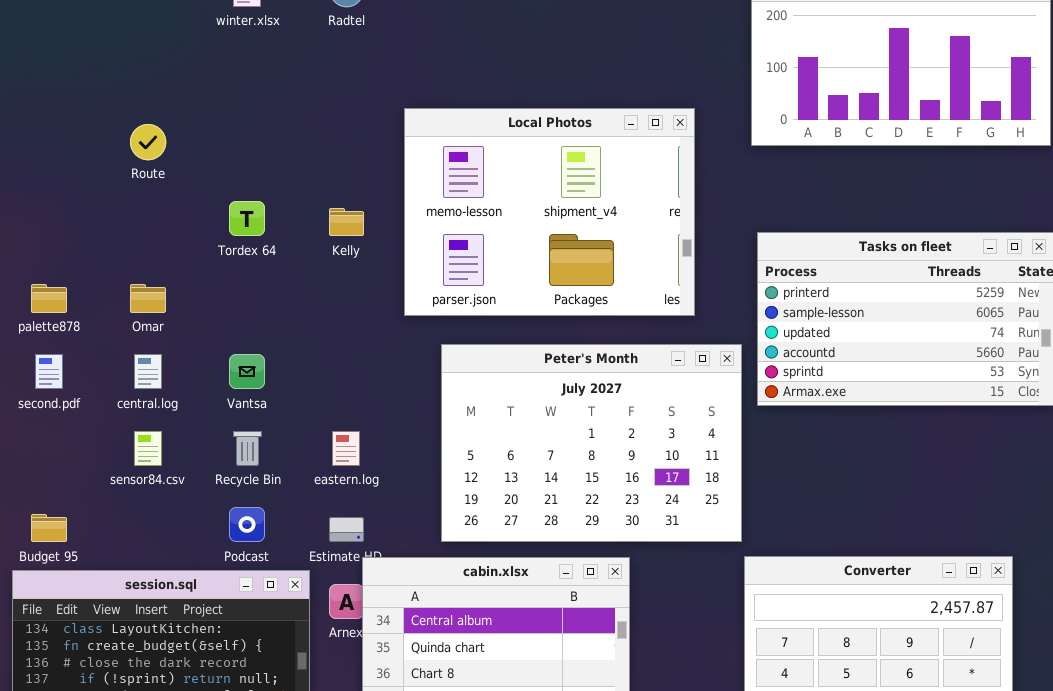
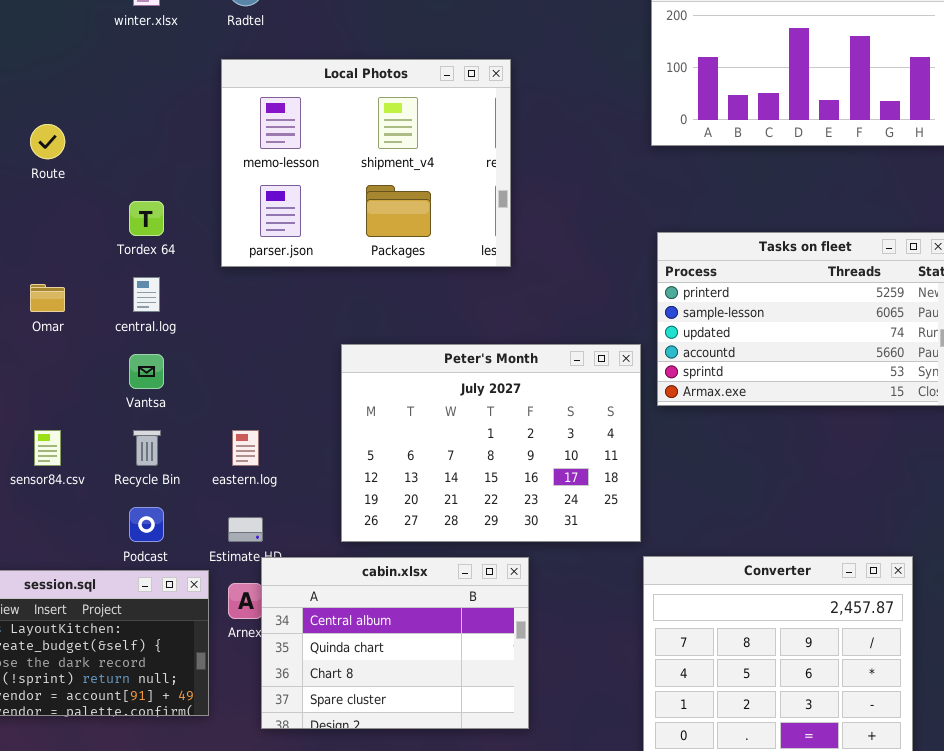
Local Photos: [404,108,695,316] -> [221,59,511,267], moved
central.log: [134,354,162,389] -> [133,277,160,312], moved

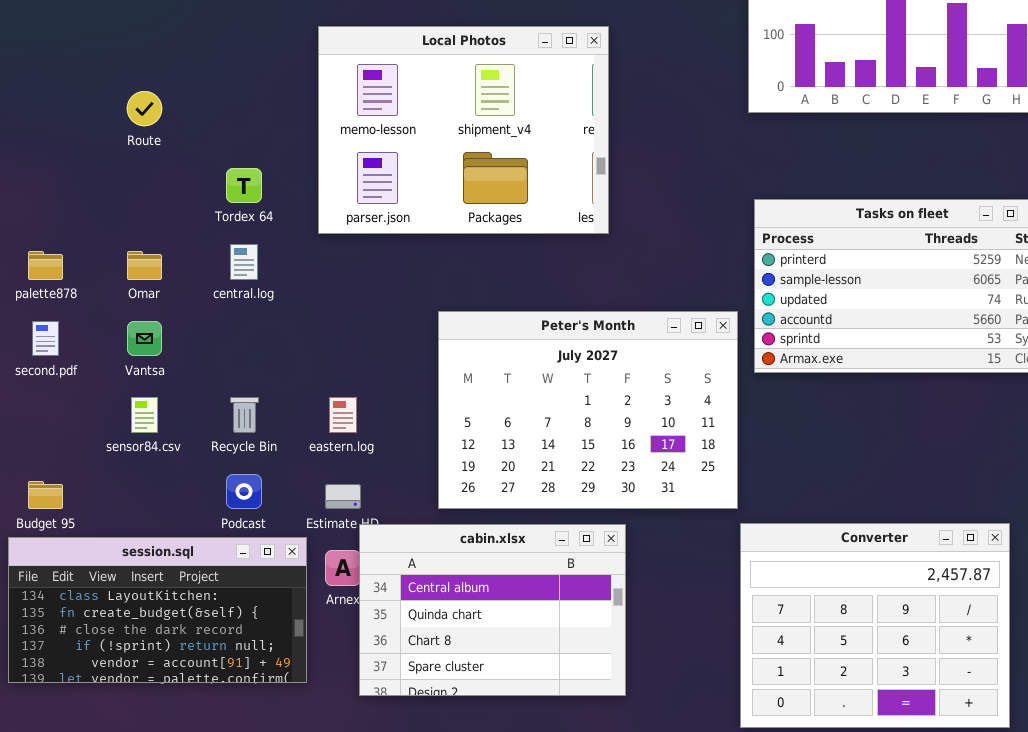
Vantsa: [129,354,164,389] -> [127,321,162,356], moved

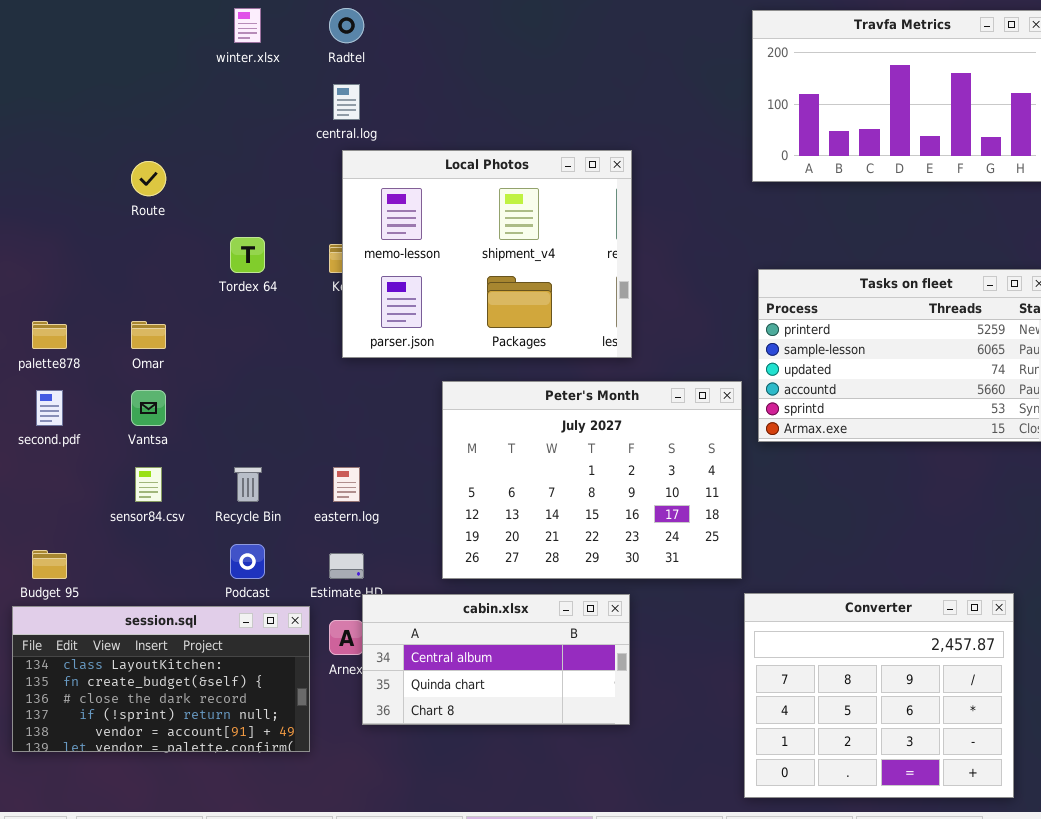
Local Photos: [318,26,609,234] -> [342,150,632,358], moved
central.log: [230,244,258,280] -> [333,84,360,120], moved
cabin.xlsx: [359,524,626,696] -> [362,594,630,725], resized

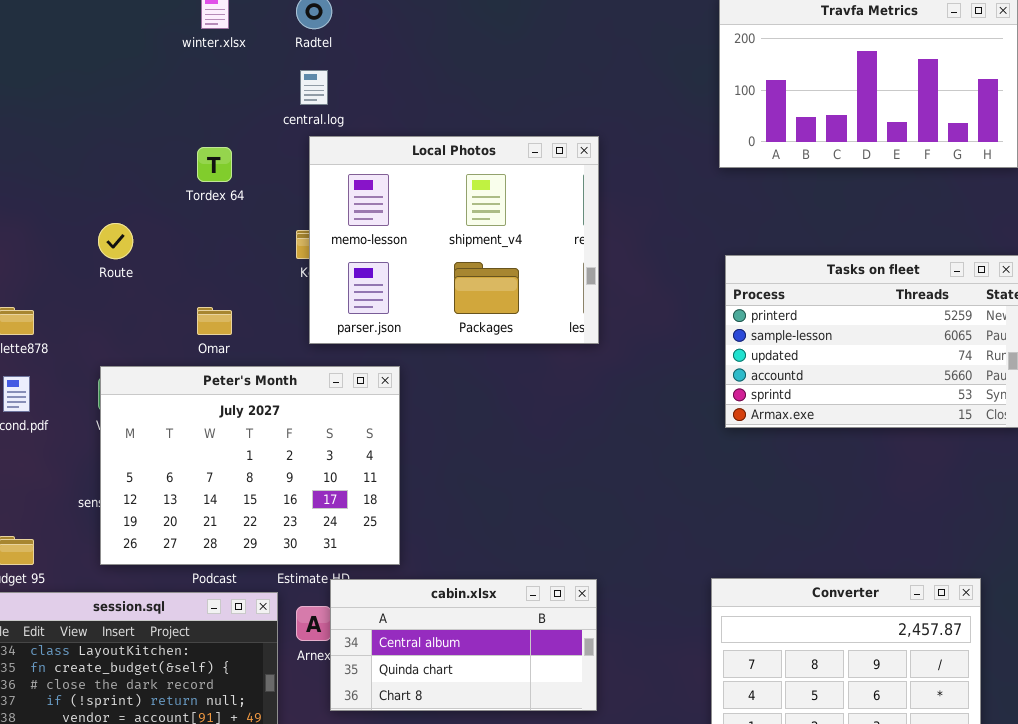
Route: [131,161,166,196] -> [98,223,133,259], moved
Tordex 64: [230,237,265,273] -> [197,147,232,182], moved
Omar: [131,321,166,349] -> [197,307,232,335], moved
Peter's Month: [442,381,742,579] -> [100,366,400,565], moved

